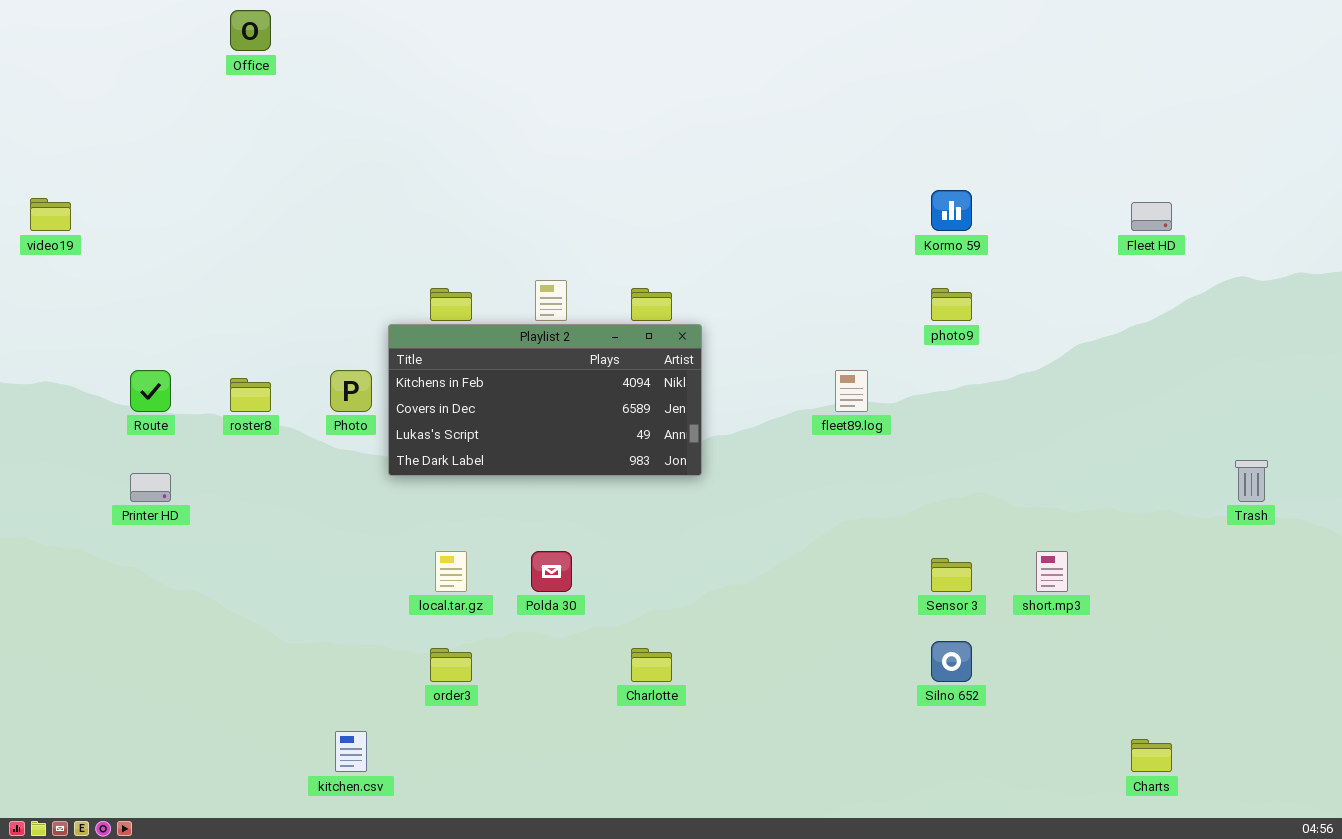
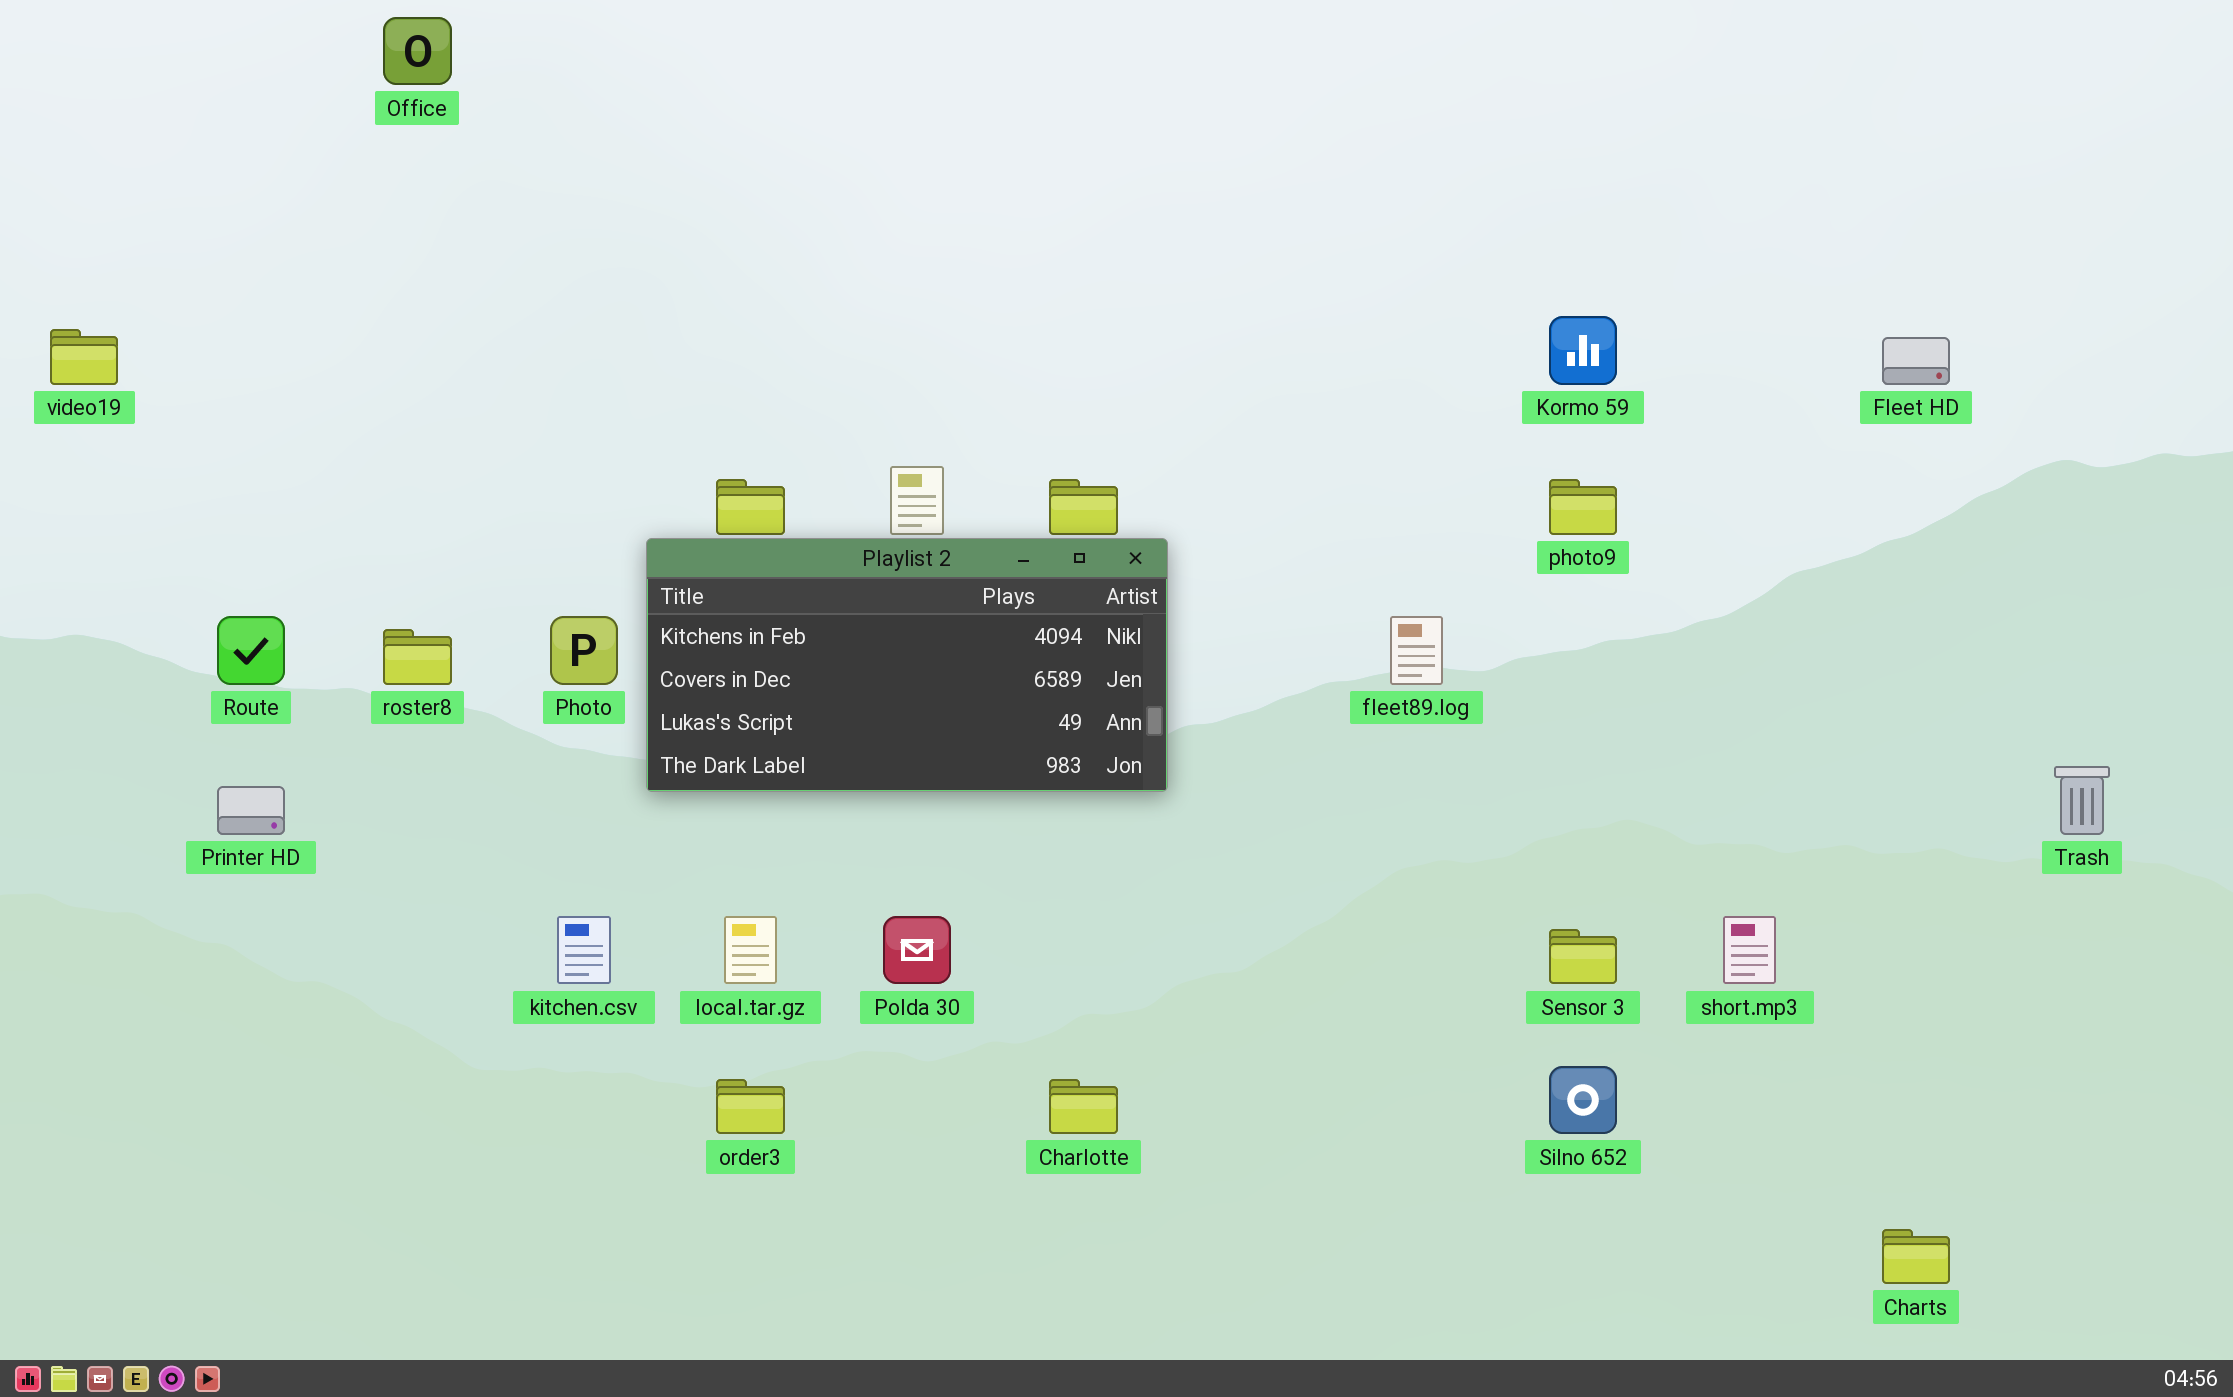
kitchen.csv: [335,731,367,772] -> [557,916,611,984], moved

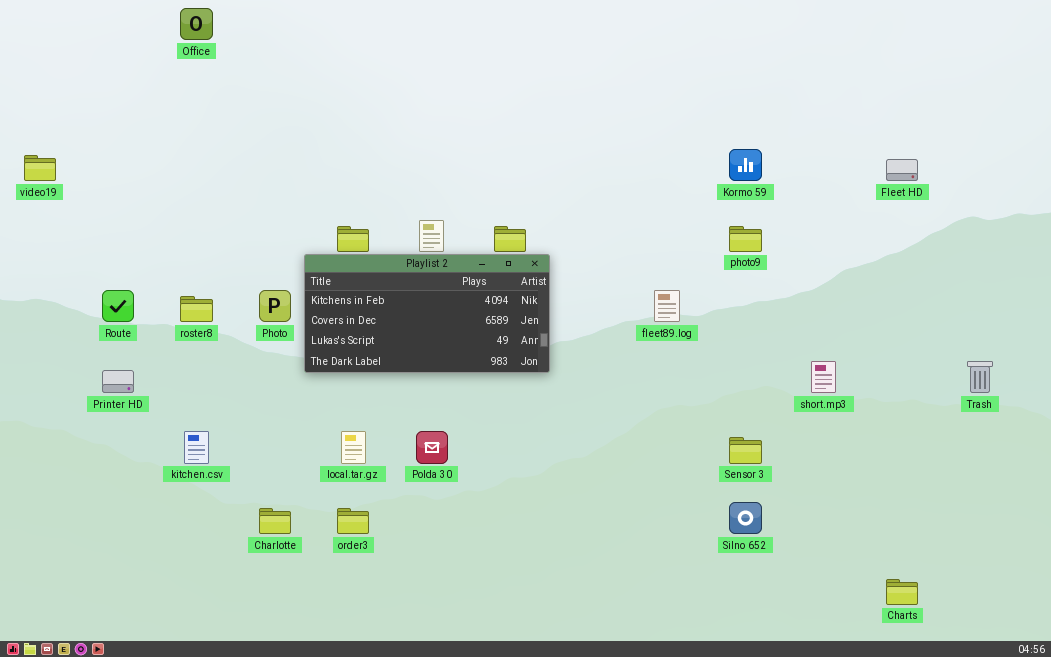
kitchen.csv: [557,916,611,984] -> [184,431,209,464], moved
short.mp3: [1723,916,1776,984] -> [811,361,836,393], moved
Charlotte: [1049,1079,1118,1134] -> [259,508,291,534], moved

